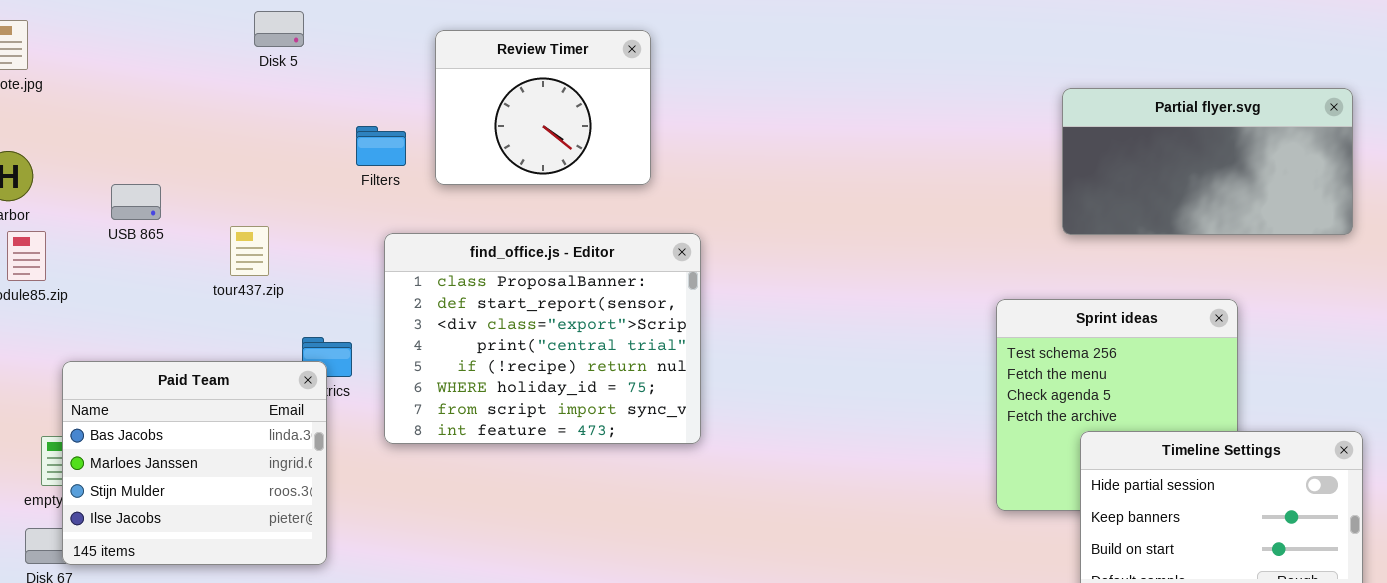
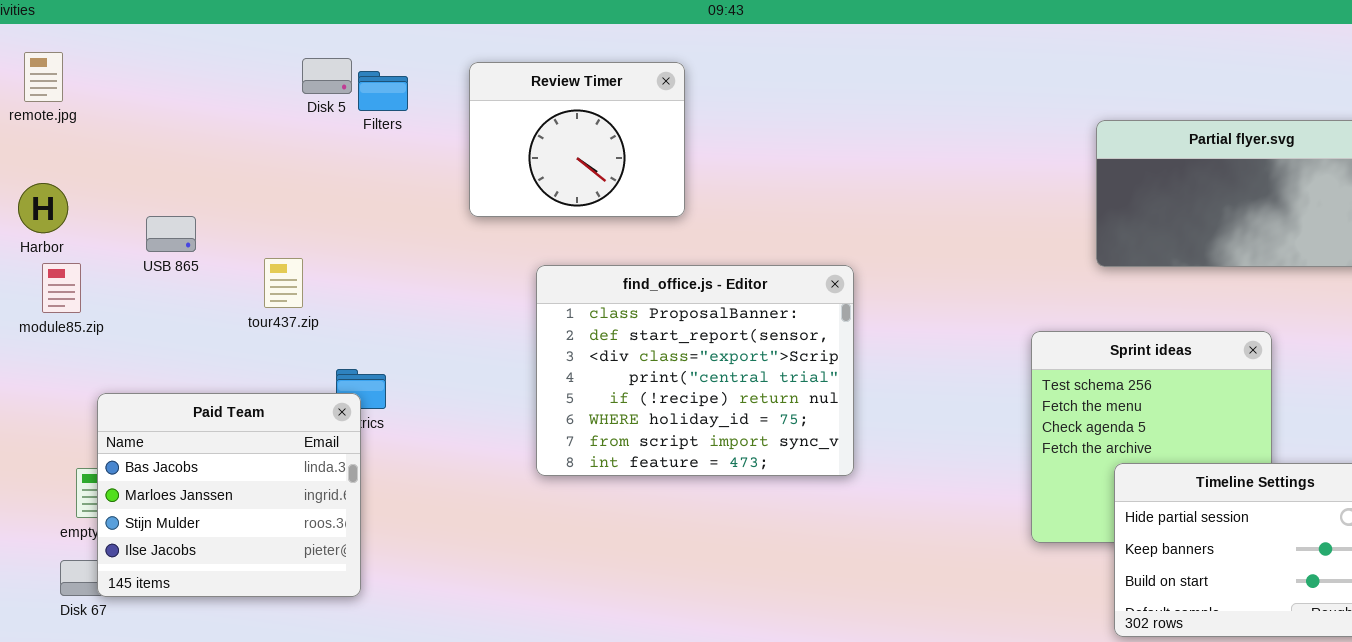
Disk 5: [254,11,304,47] -> [302,58,352,94], moved
Filters: [356,126,406,166] -> [358,71,408,111], moved
find_office.js - Editor: [384,233,701,444] -> [536,265,854,476], moved

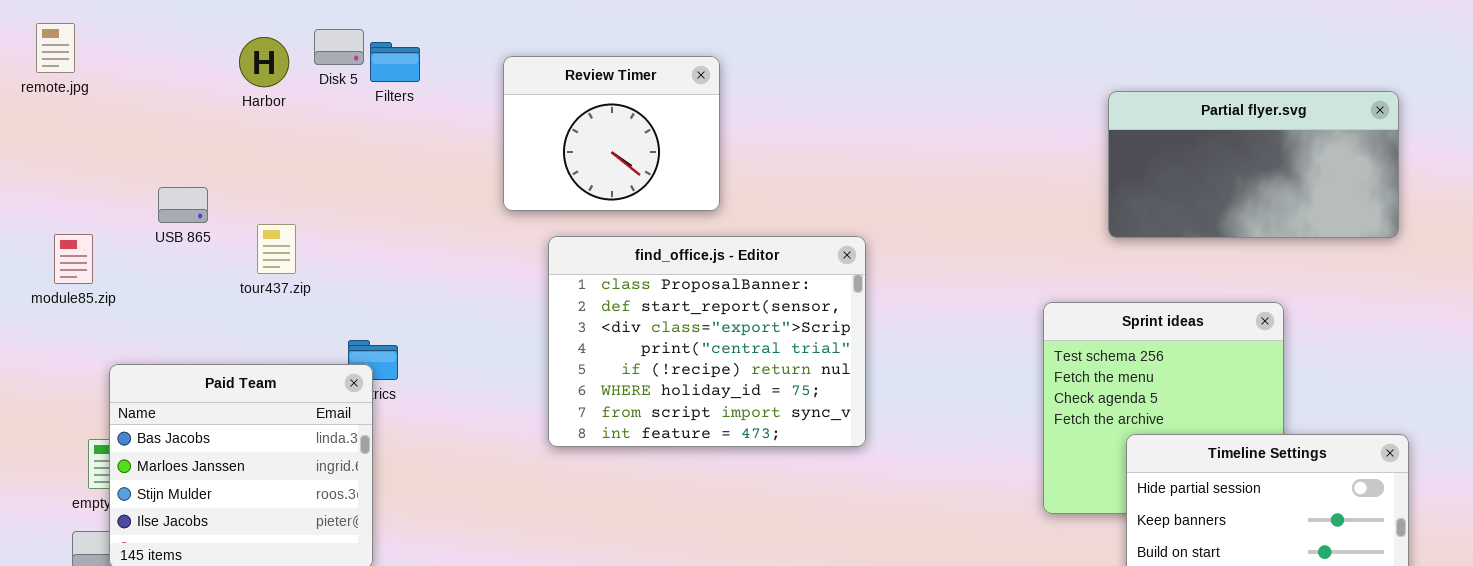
Review Timer: [469,62,685,217] -> [503,56,720,211], moved
Harbor: [18,183,68,233] -> [239,37,289,87], moved
tour437.zip: [264,258,303,308] -> [257,224,296,274], moved

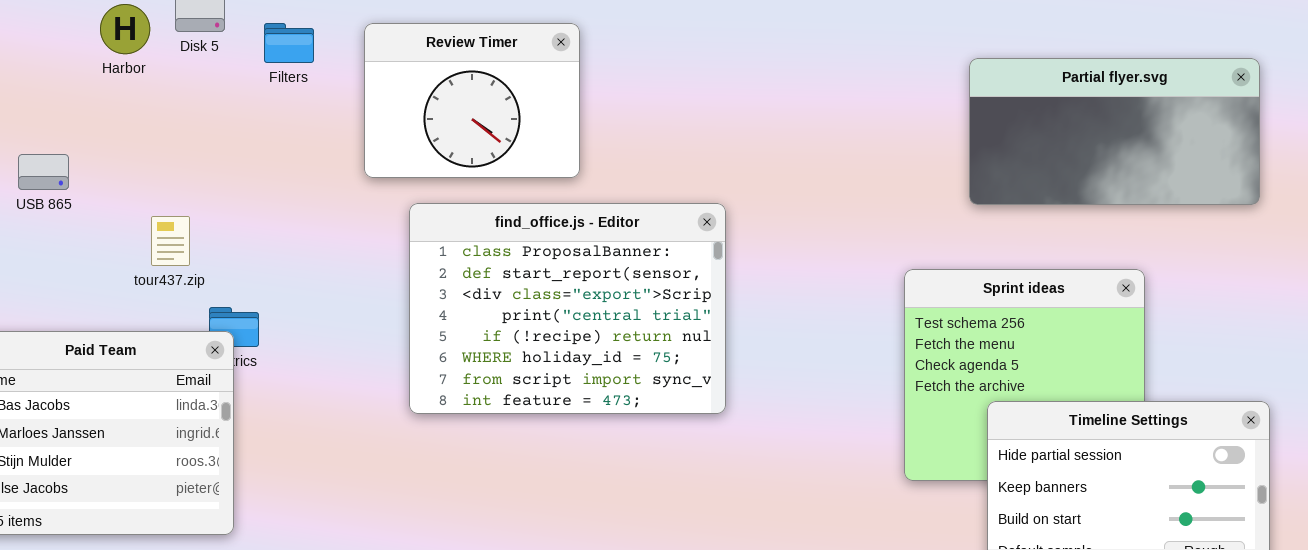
Filters: [370,42,420,82] -> [264,23,314,63], moved
tour437.zip: [257,224,296,274] -> [151,216,190,266], moved

